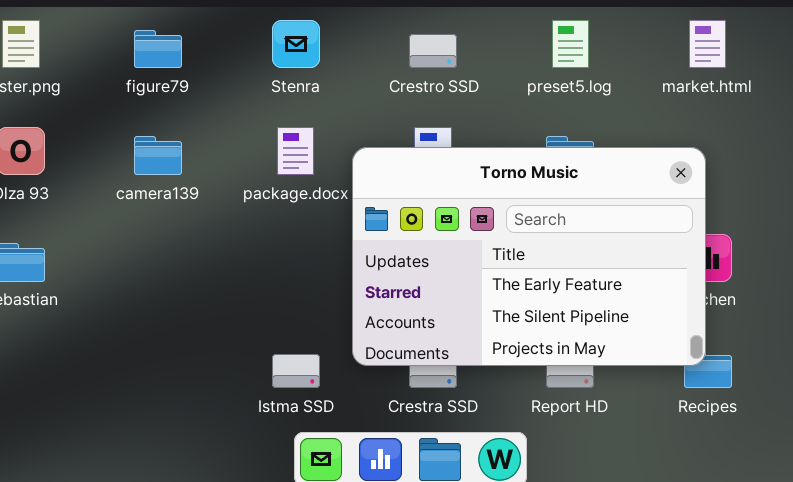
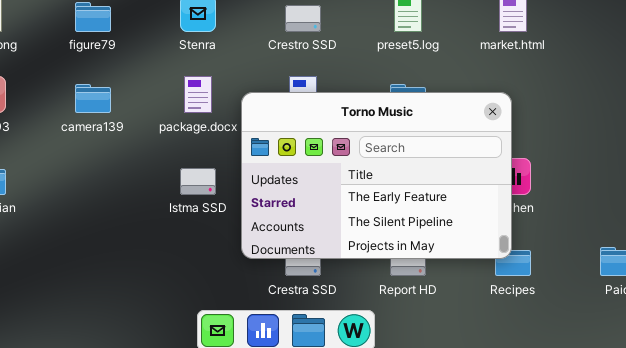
Istma SSD: [272,354,320,388] -> [180,168,216,195], moved

